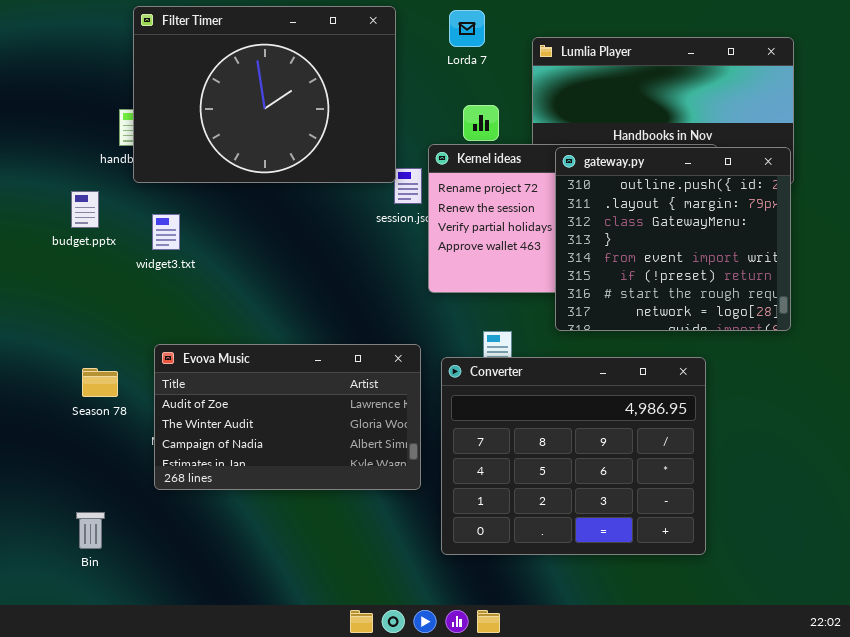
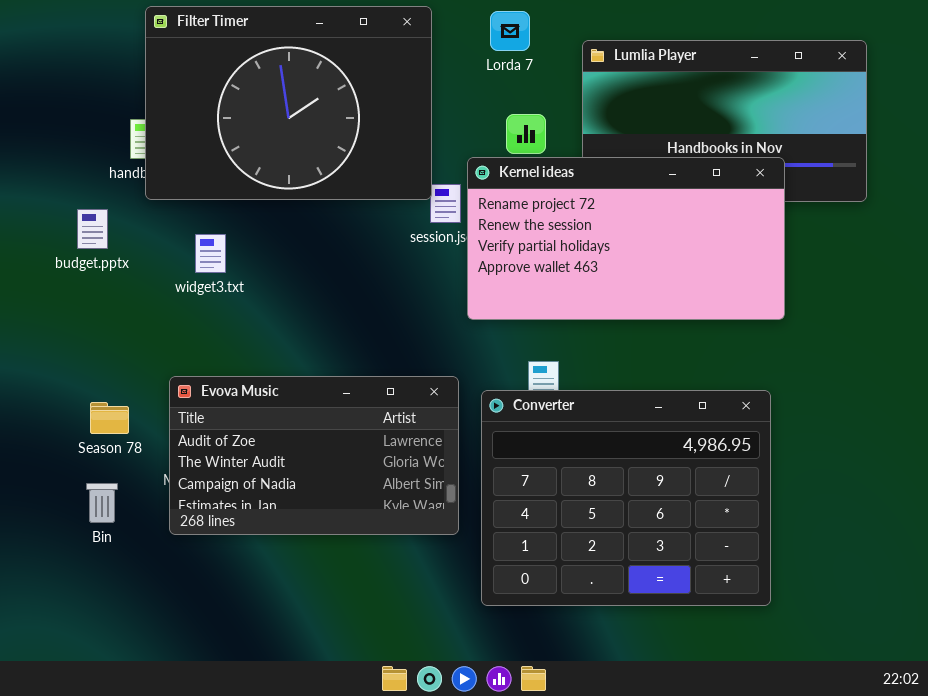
gateway.py: [555,147,791,331] -> none, closed
widget3.txt: [152,214,180,250] -> [195,234,226,273], moved
Bin: [76,512,105,549] -> [86,483,118,523], moved

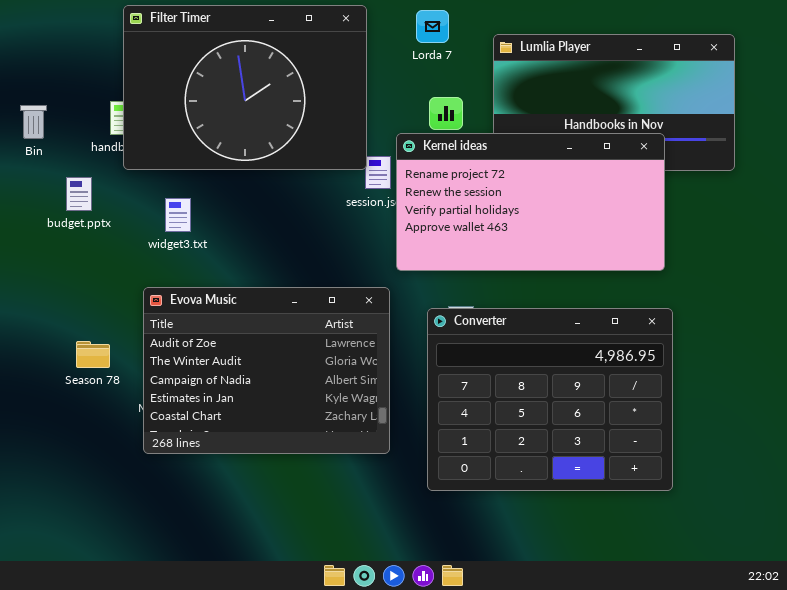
Evova Music: [169,376,459,535] -> [143,287,390,454], resized
Converter: [481,390,771,606] -> [427,308,673,491], moved
Bin: [86,483,118,523] -> [20,105,47,139], moved

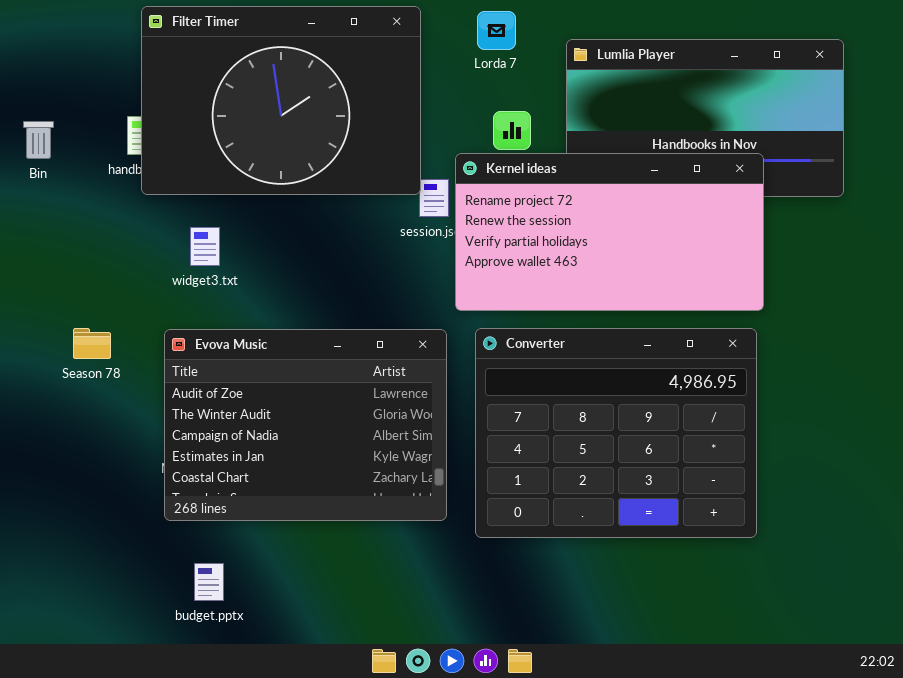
budget.pptx: [66,177,92,211] -> [194,563,224,601], moved
Converter: [427,308,673,491] -> [475,328,757,538], moved
Season 78: [76,341,110,368] -> [73,328,111,359], moved

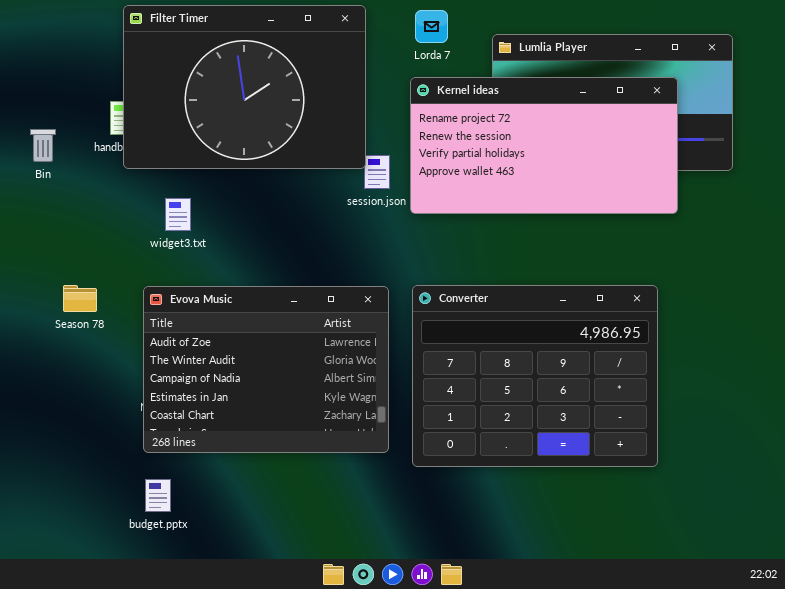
Bin: [23,121,54,159] -> [30,129,56,162], moved
Kernel ideas: [455,153,764,311] -> [410,77,678,214], moved
budget.pptx: [194,563,224,601] -> [145,479,171,512], moved

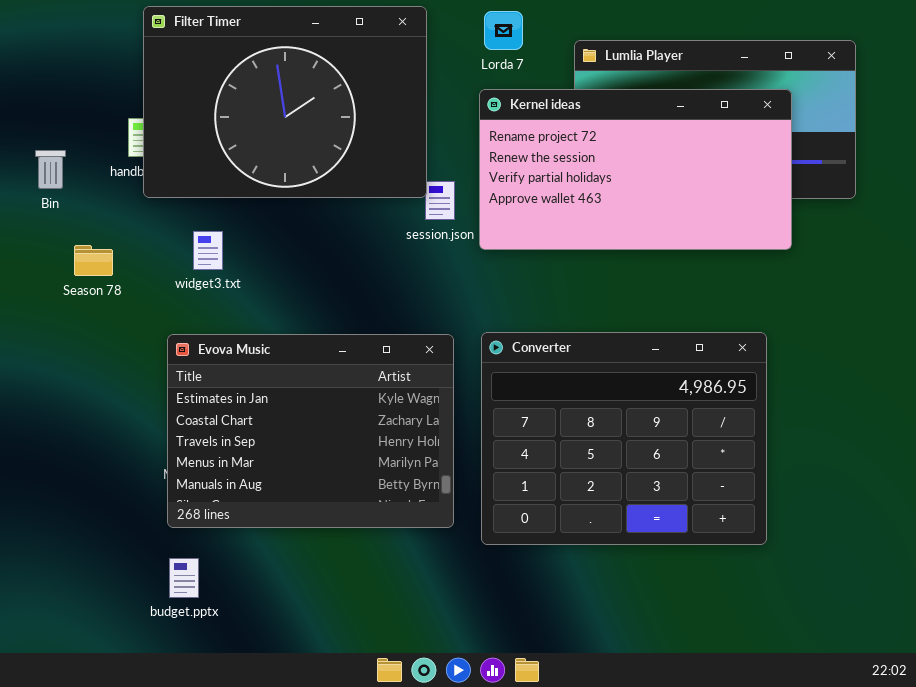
Season 78: [63,285,97,312] -> [74,245,113,276], moved
Evova Music: [143,286,389,453] -> [167,334,454,528], scrolled down 3 rows

